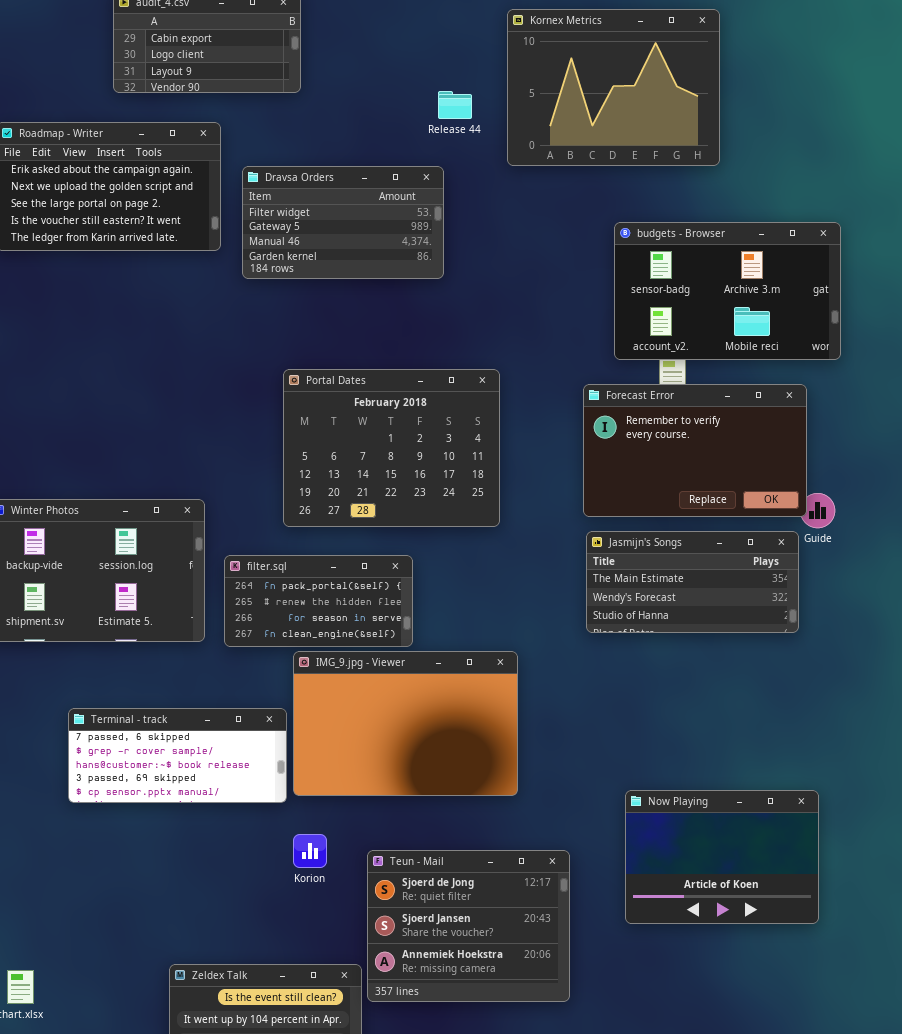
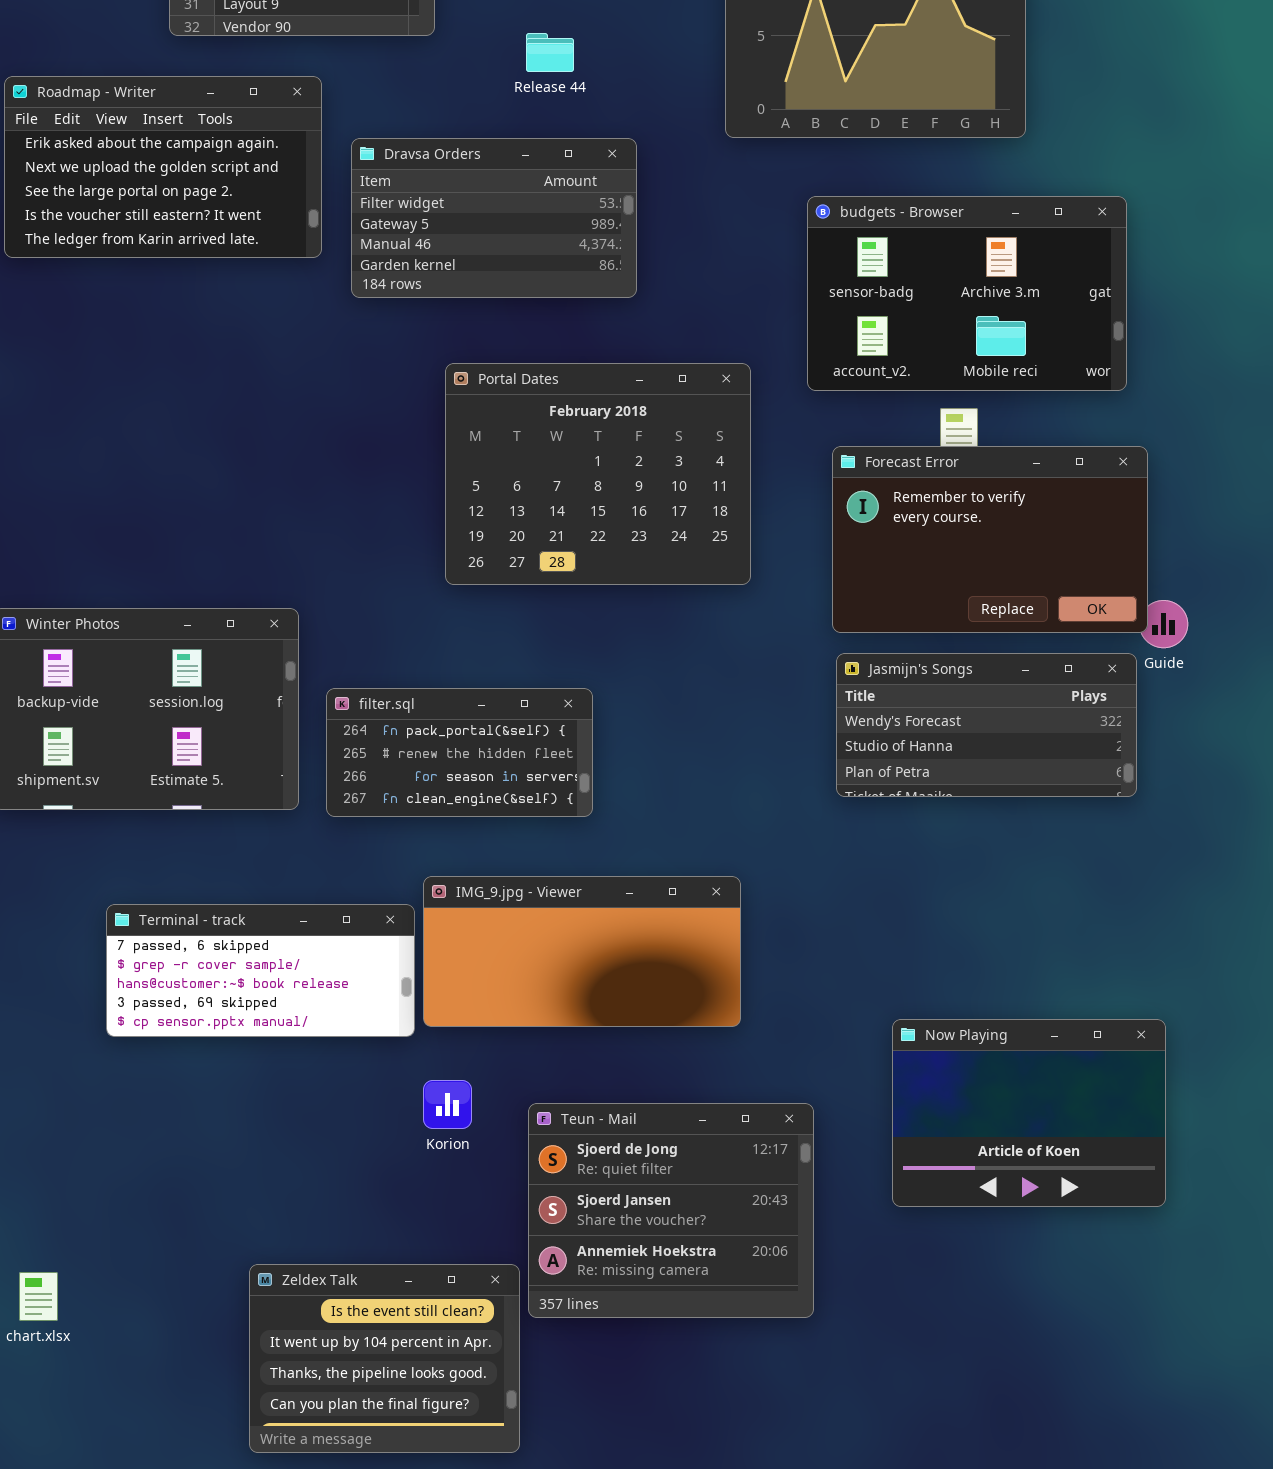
Release 44: [438,91,472,119] -> [526,33,574,72], moved
budgets - Browser: [614,222,841,360] -> [807,196,1127,391], moved
Portal Dates: [283,369,500,527] -> [445,363,751,585], moved
Jasmijn's Songs: [586,531,799,633] -> [836,653,1137,797], scrolled down 1 row
IMG_9.jpg - Viewer: [293,651,518,796] -> [423,876,741,1027], resized

